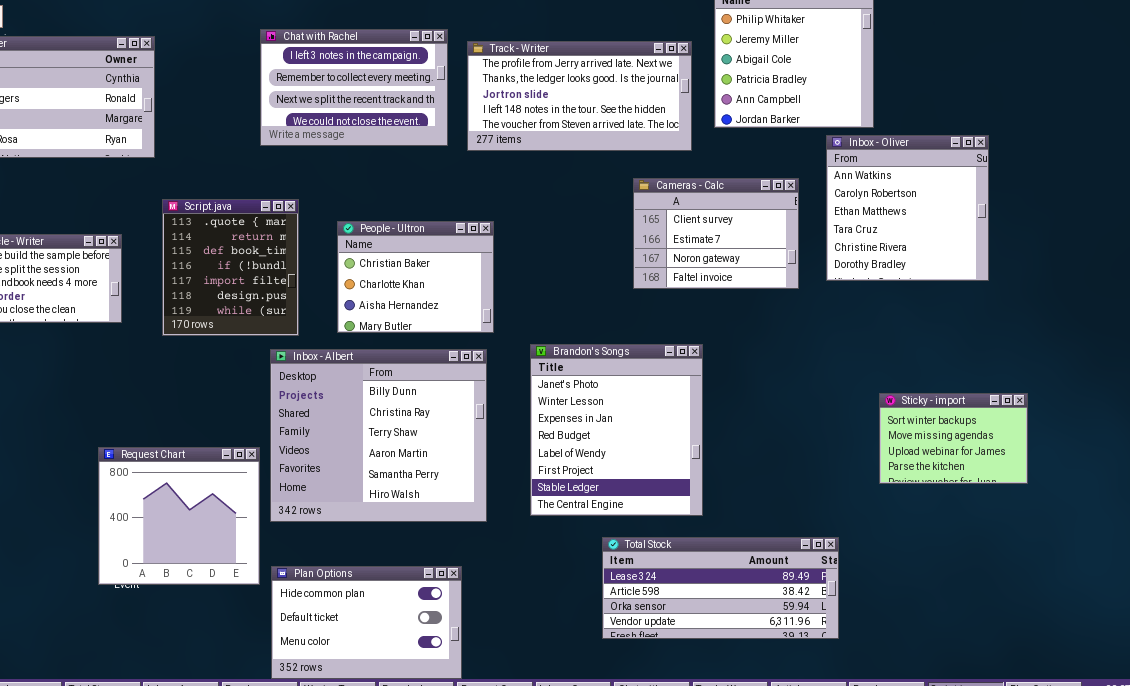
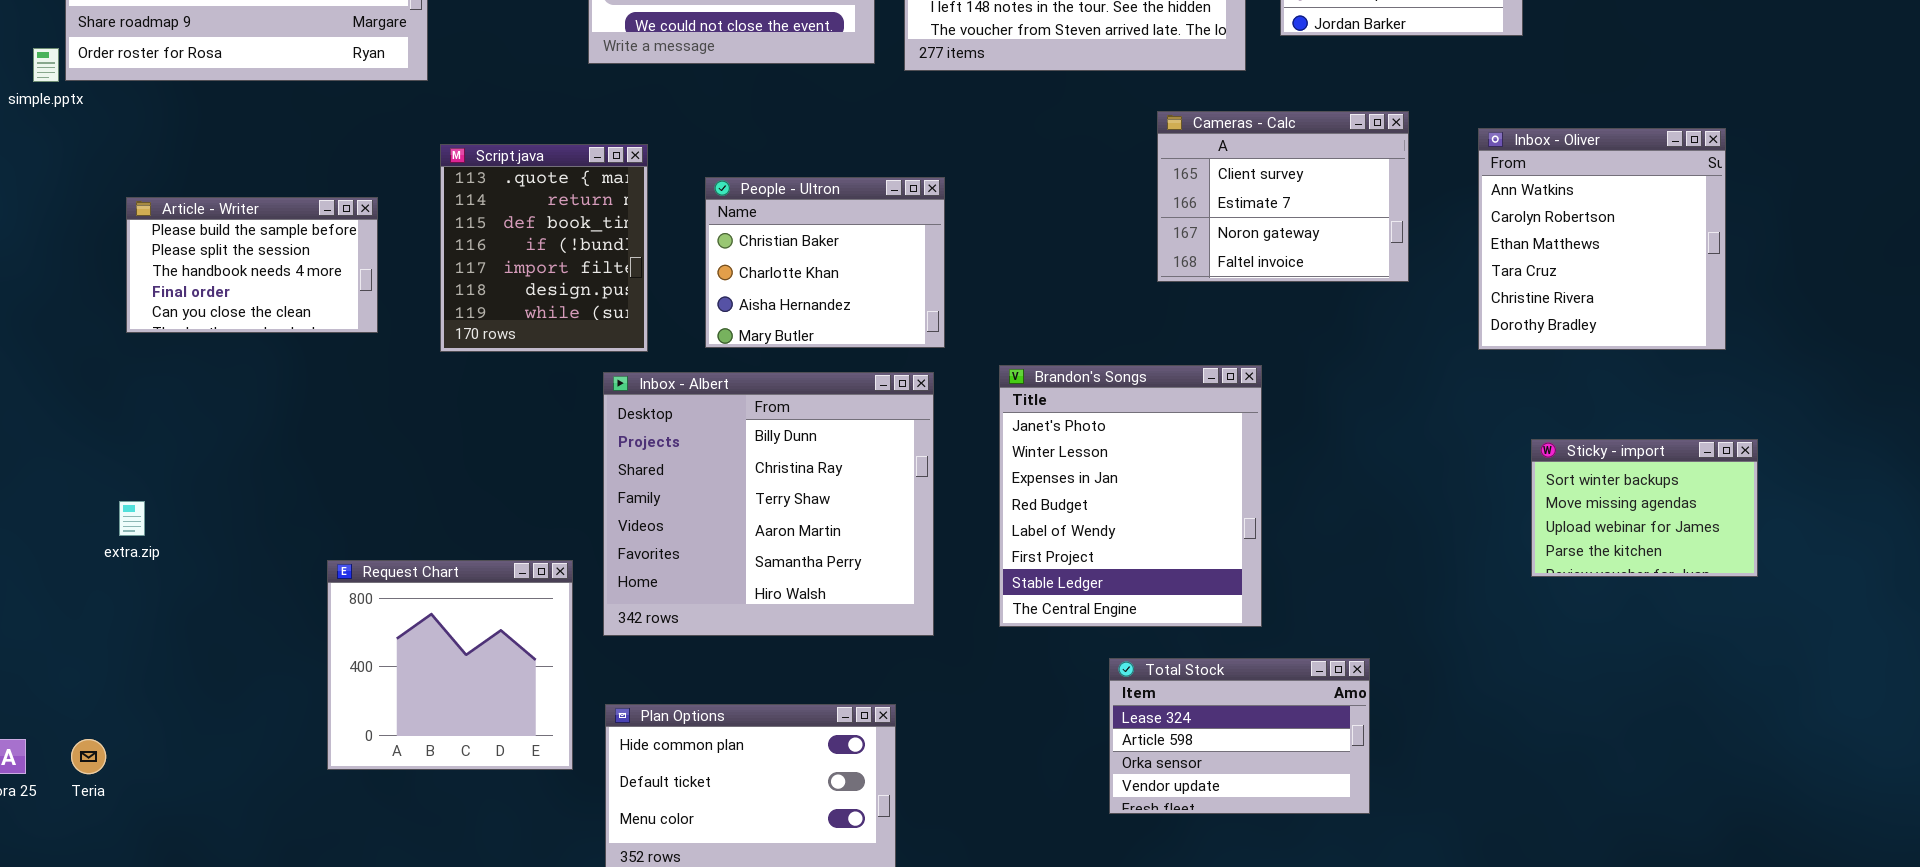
Inbox - Oliver: [826,135,989,281] -> [1478,128,1726,350], moved
Request Chart: [98,447,260,585] -> [327,560,573,770], moved
Total Stock: [602,537,839,639] -> [1109,658,1370,814], resized

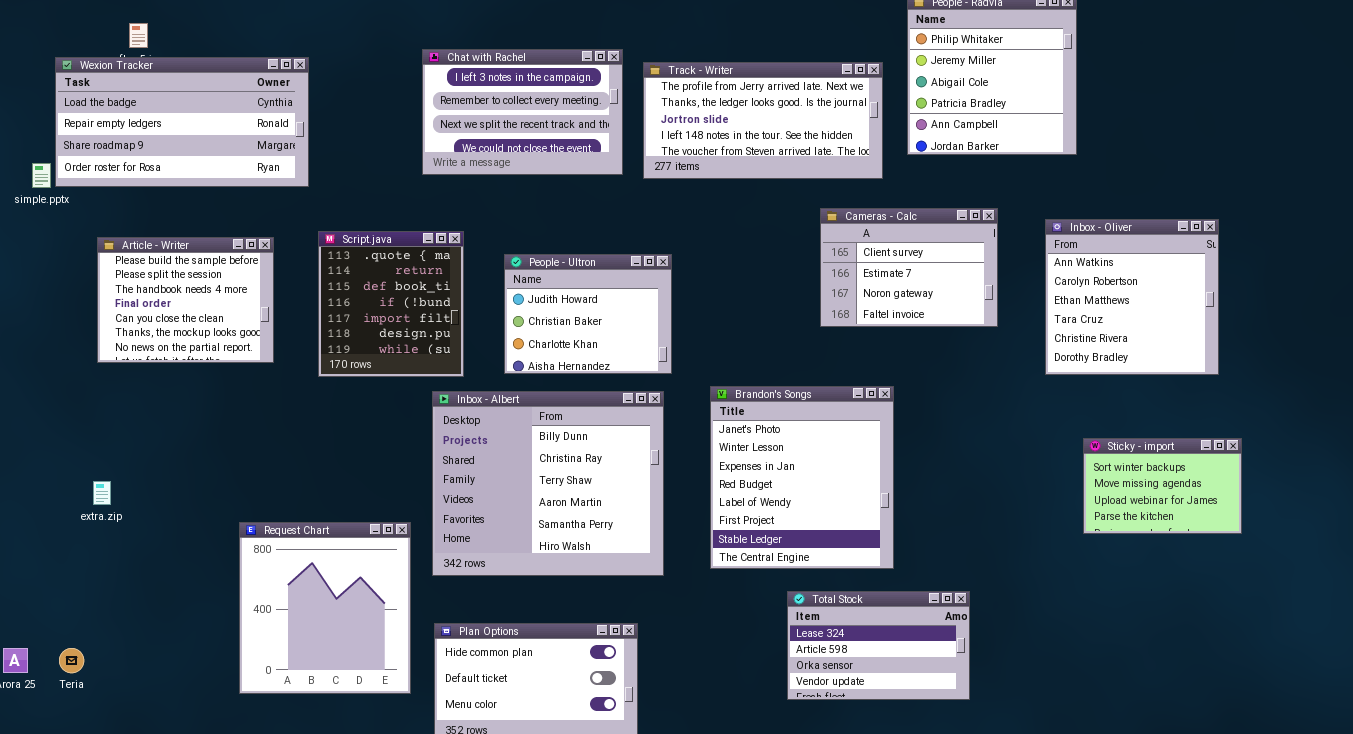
People - Ultron: [705,177,945,348] -> [504,254,672,374], scrolled up 1 row
Article - Writer: [126,197,378,333] -> [97,237,274,363], resized
Request Chart: [327,560,573,770] -> [239,522,411,694], resized

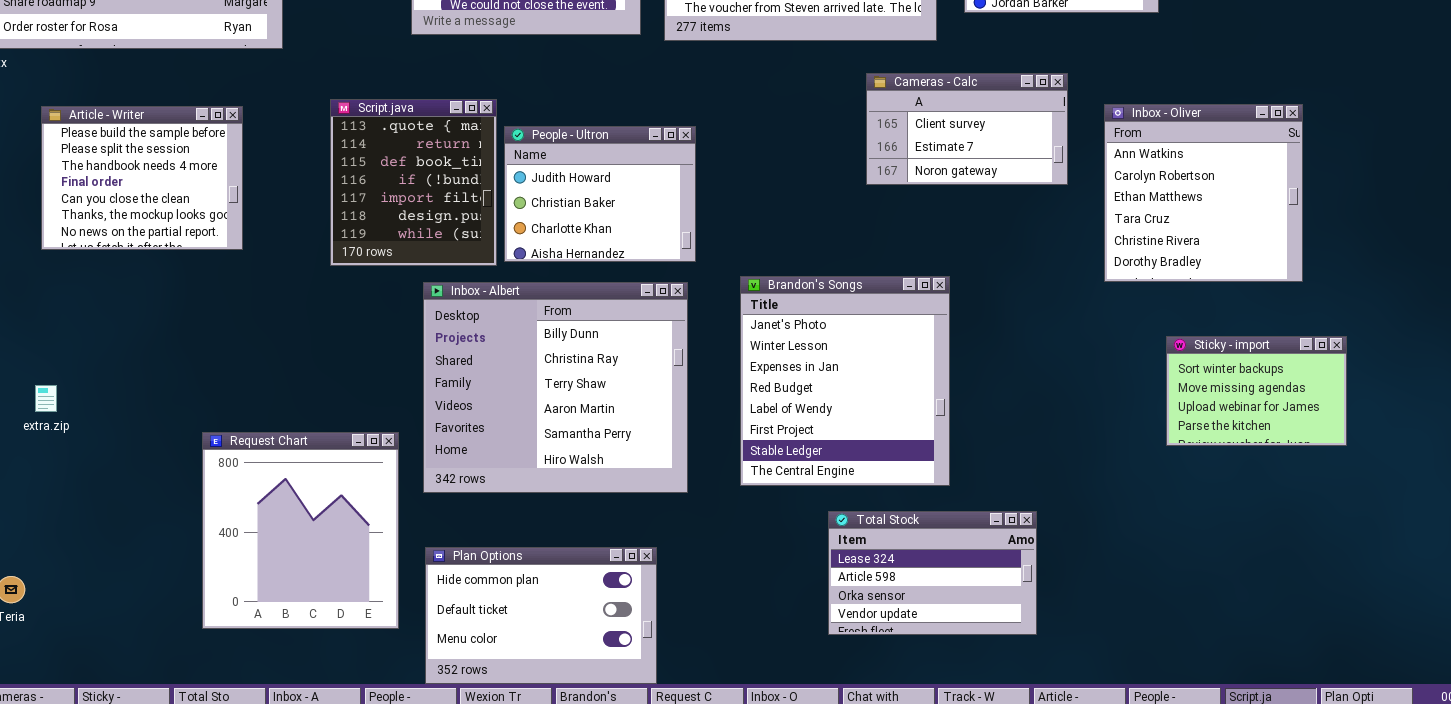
Cameras - Calc: [820,208,998,327] -> [866,73,1068,185], resized
Inbox - Oliver: [1045,219,1219,375] -> [1104,104,1303,282], moved
Script.java: [318,231,464,377] -> [330,99,497,266], moved

